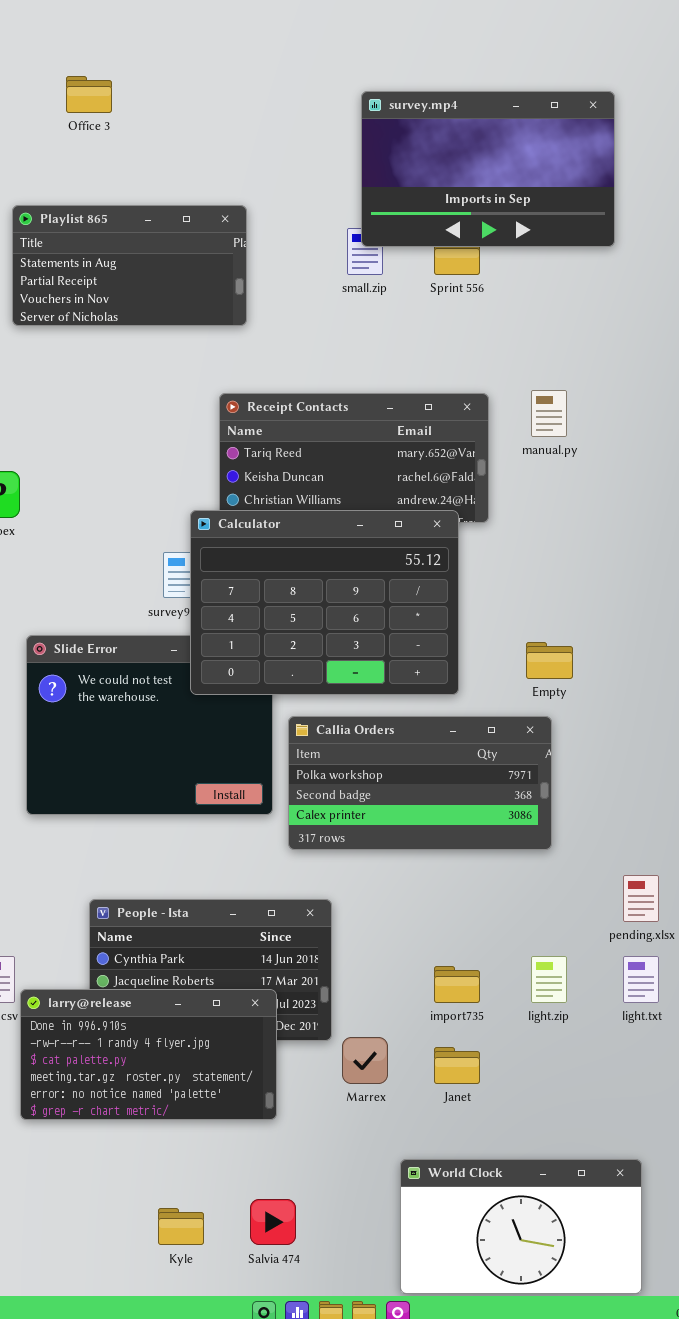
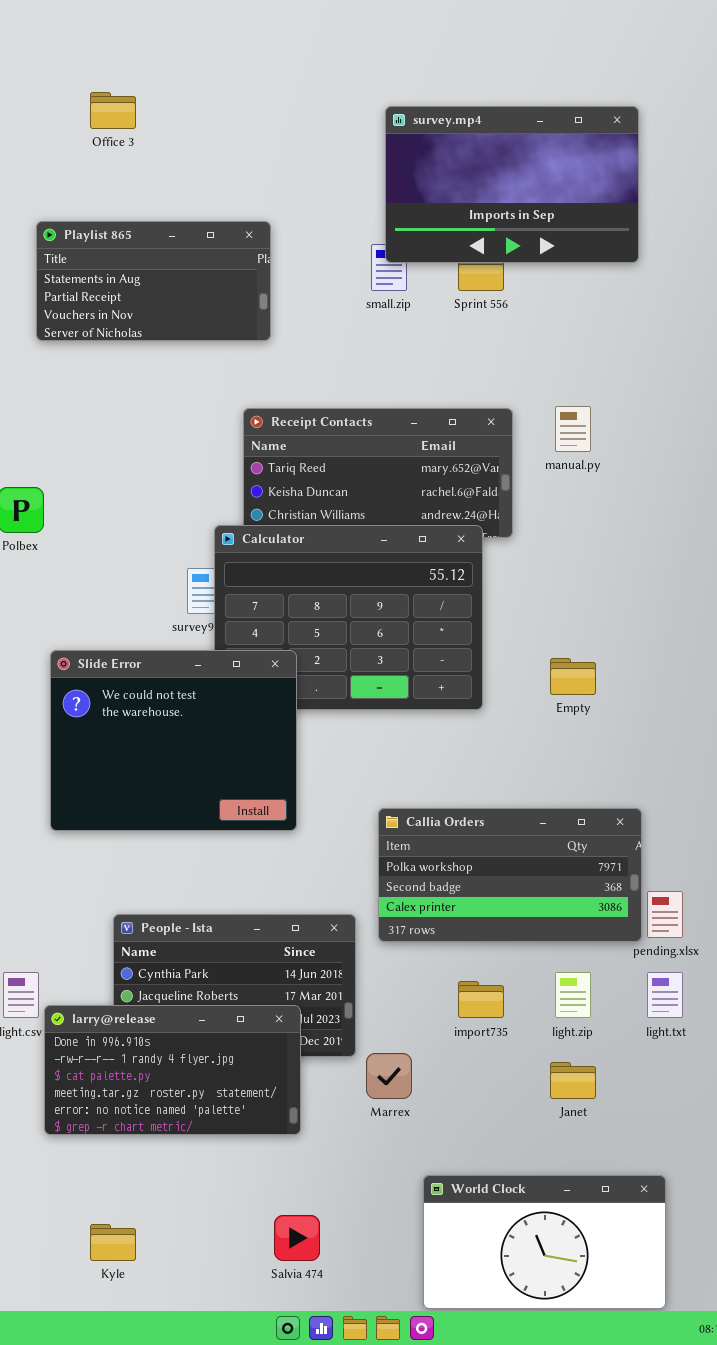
Slide Error: [26,635,273,815] -> [50,650,297,831], raised
Callia Orders: [288,716,552,850] -> [378,808,642,942], moved
Janet: [434,1047,480,1084] -> [550,1062,596,1099], moved
Kyle: [158,1208,204,1245] -> [90,1224,136,1261], moved

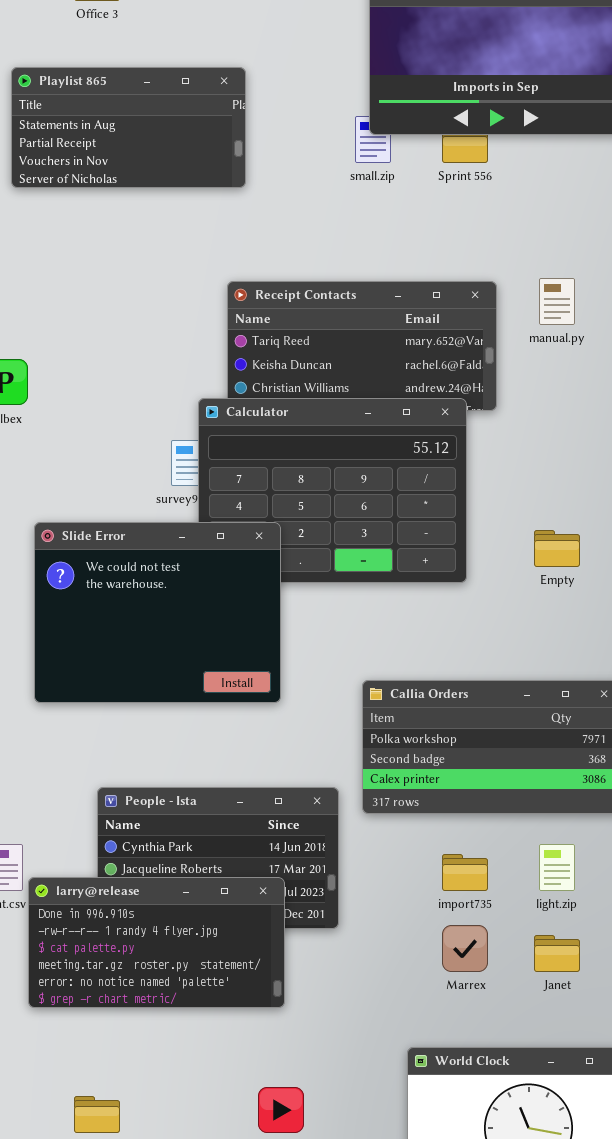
Playlist 865: [36,221,271,341] -> [11,67,246,188], moved
Marrex: [366,1053,412,1099] -> [442,925,488,972], moved

